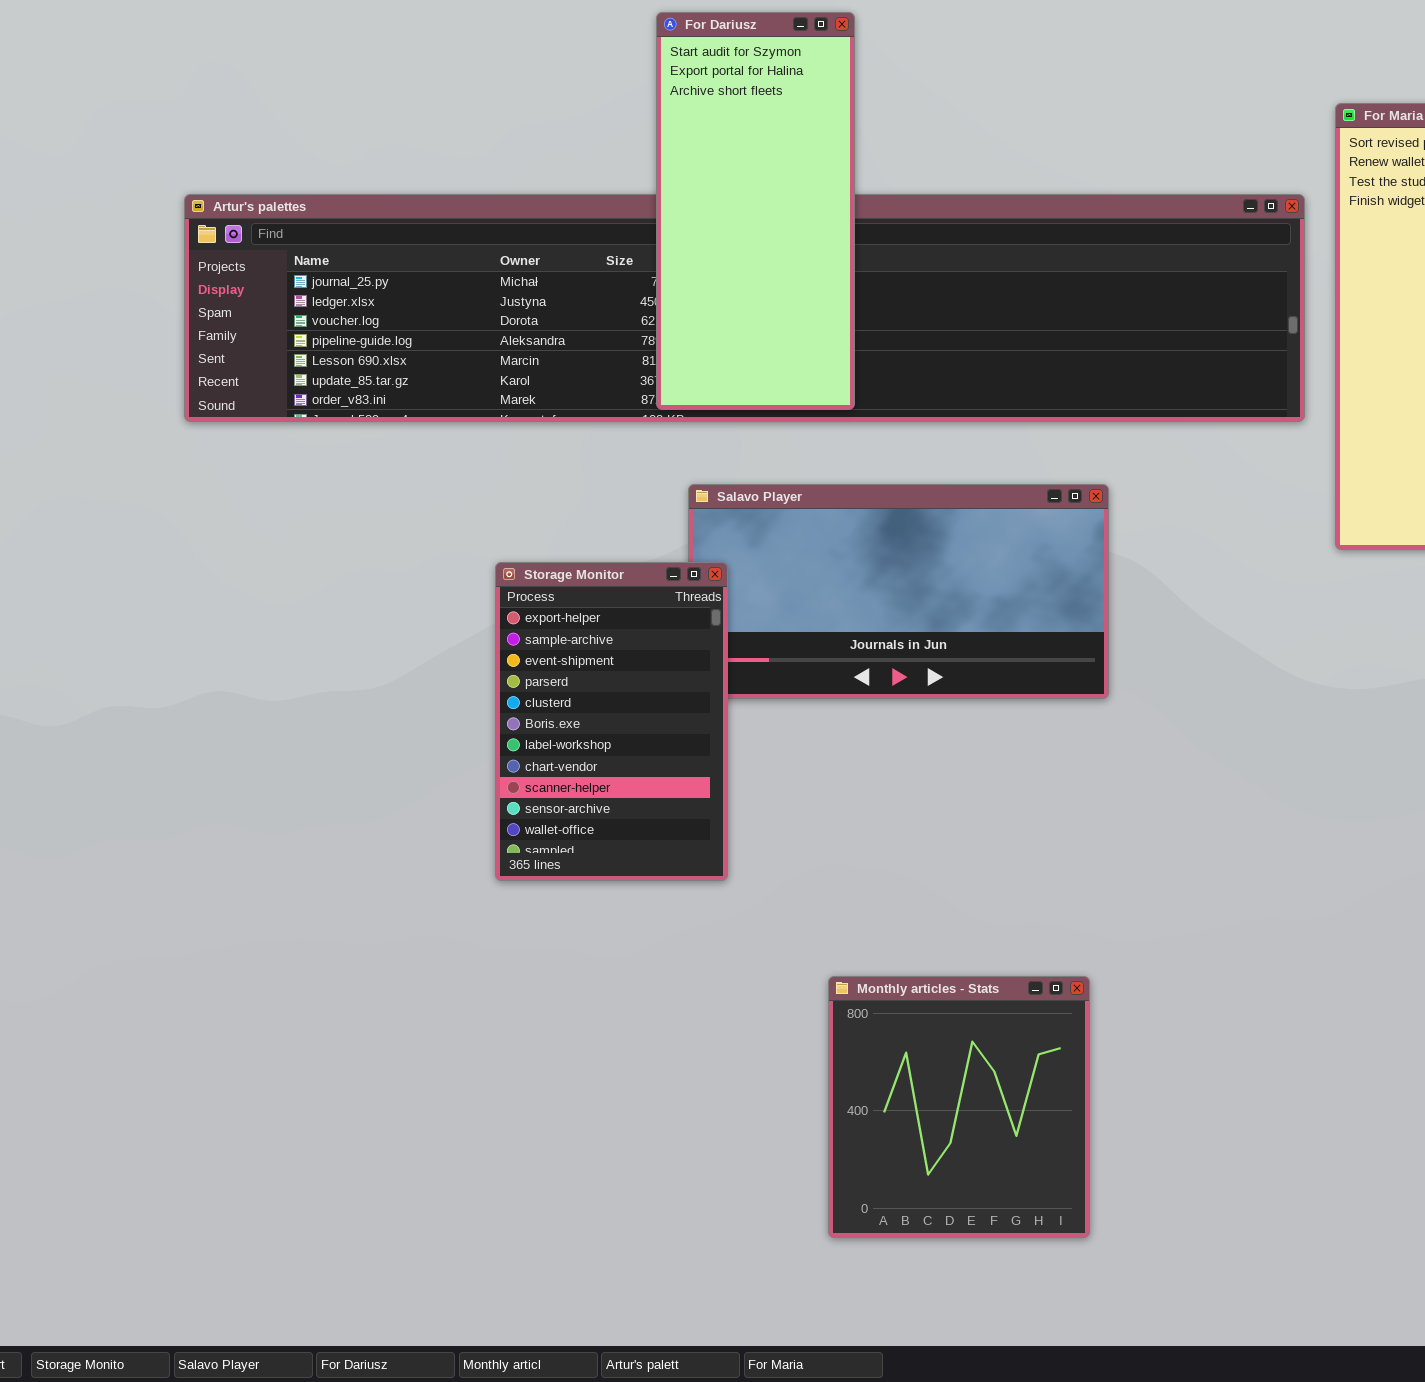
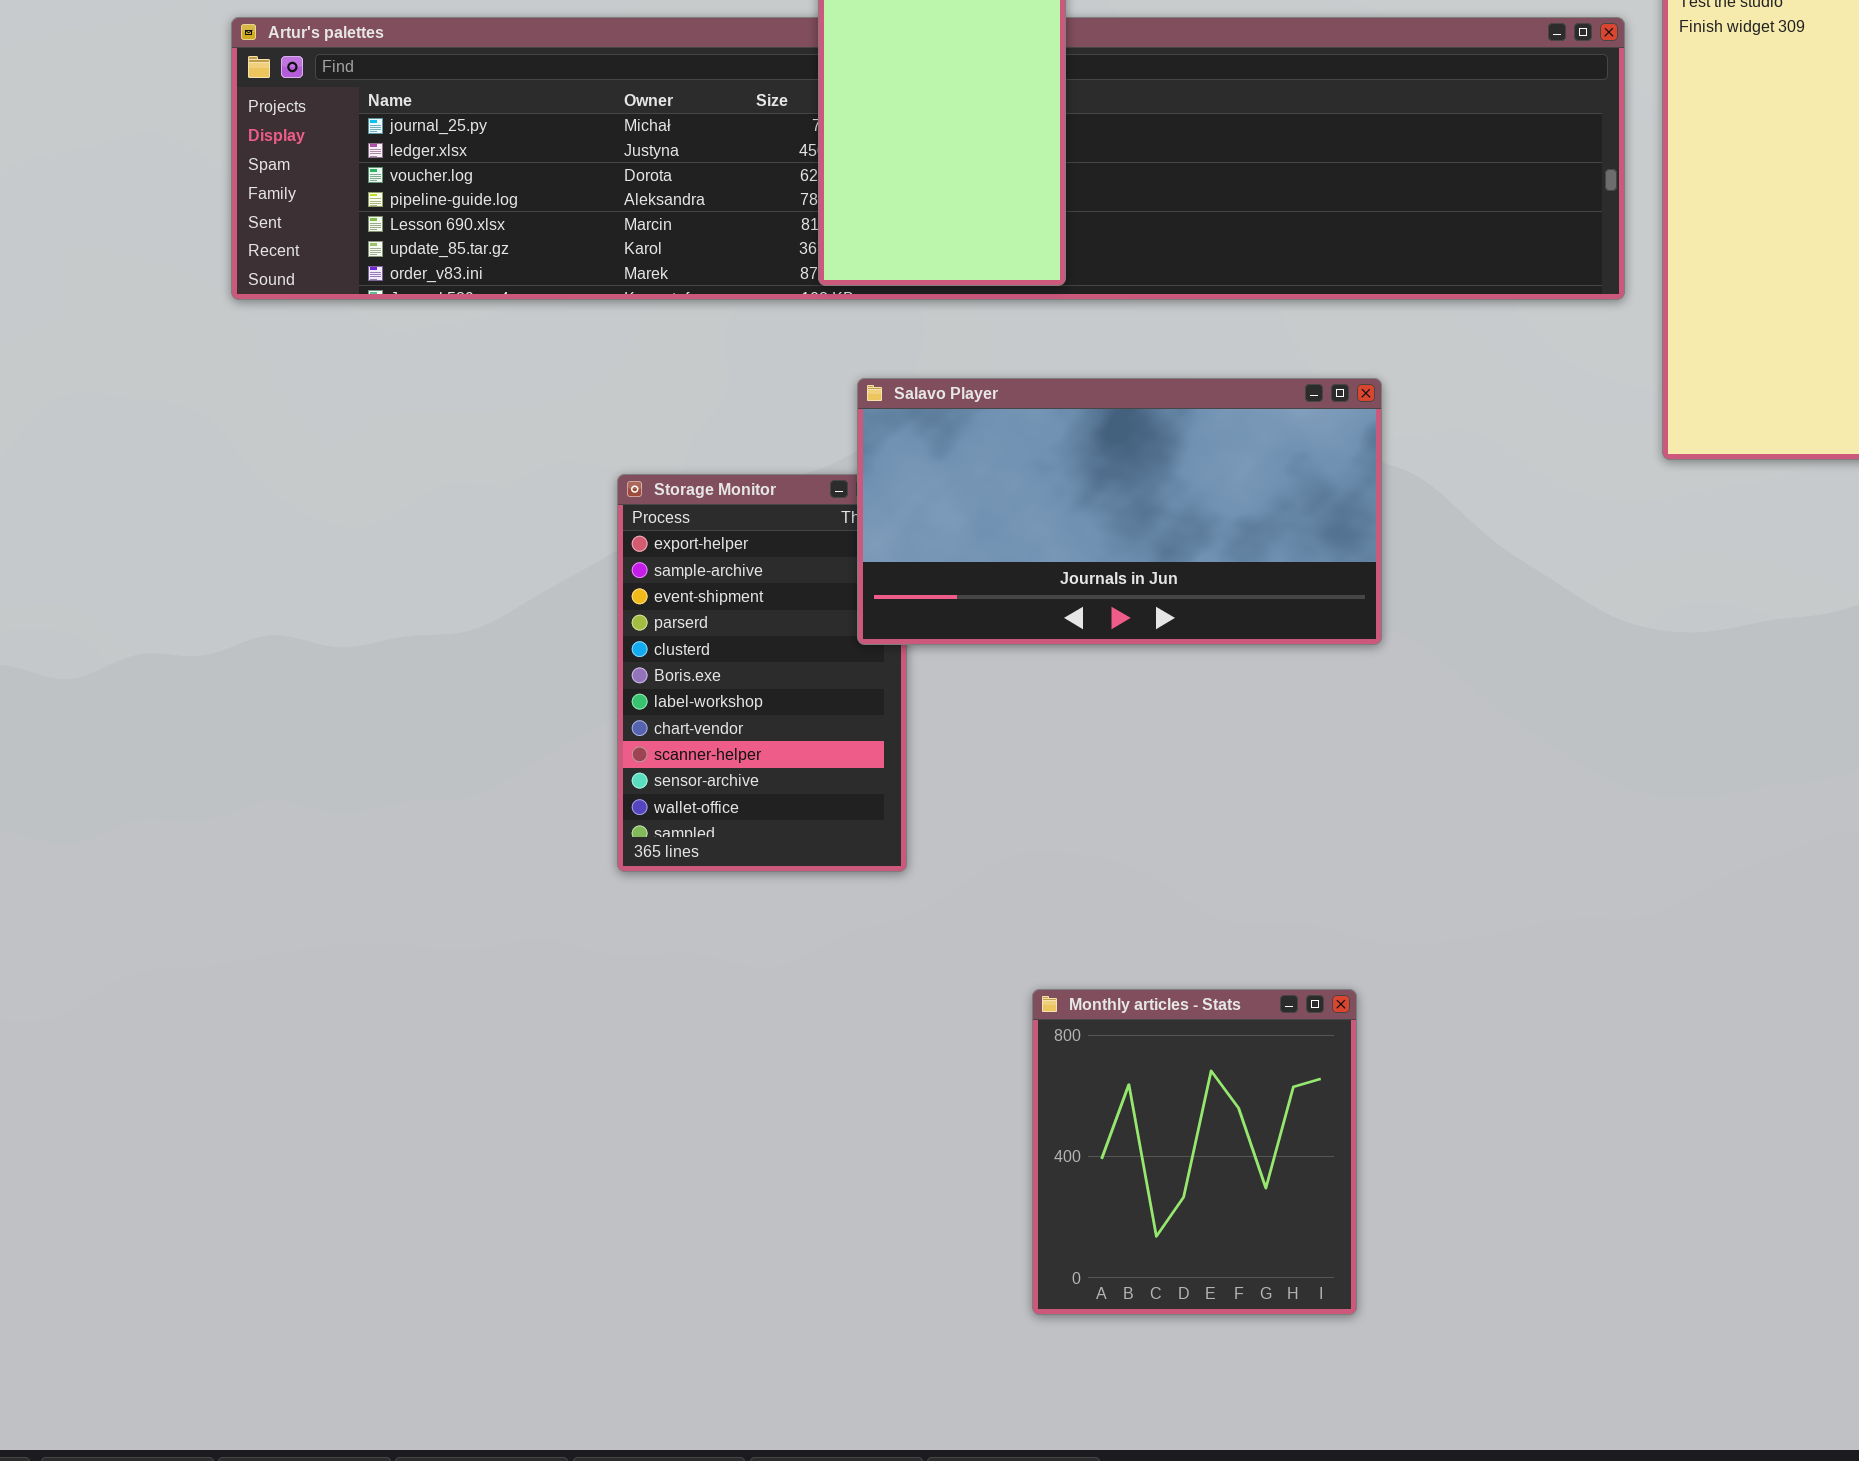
Salavo Player: [688,484,1109,699] -> [857,378,1382,645], raised

